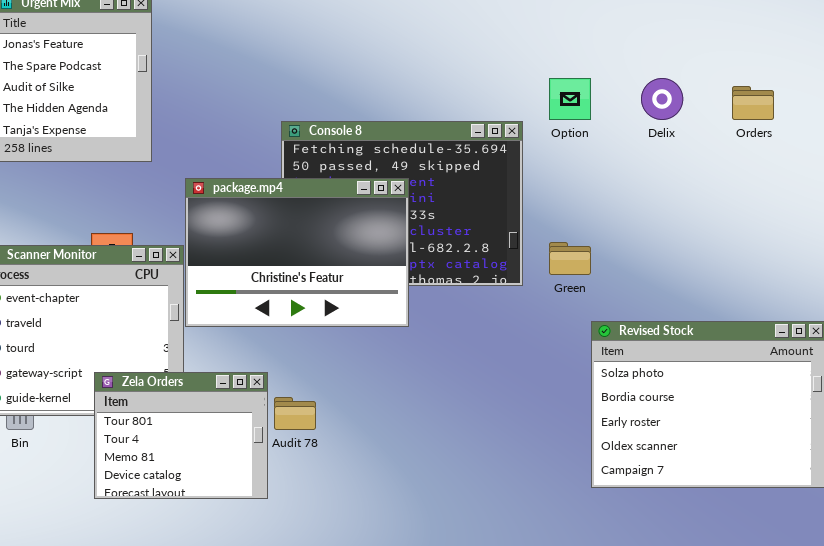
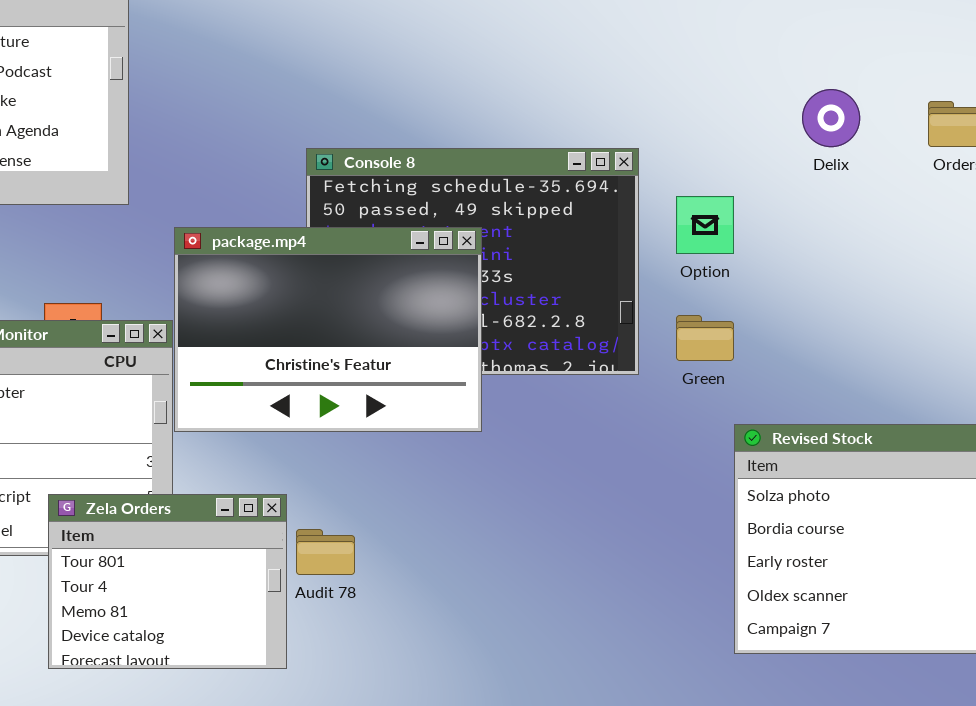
Option: [549,78,591,120] -> [676,196,734,254], moved

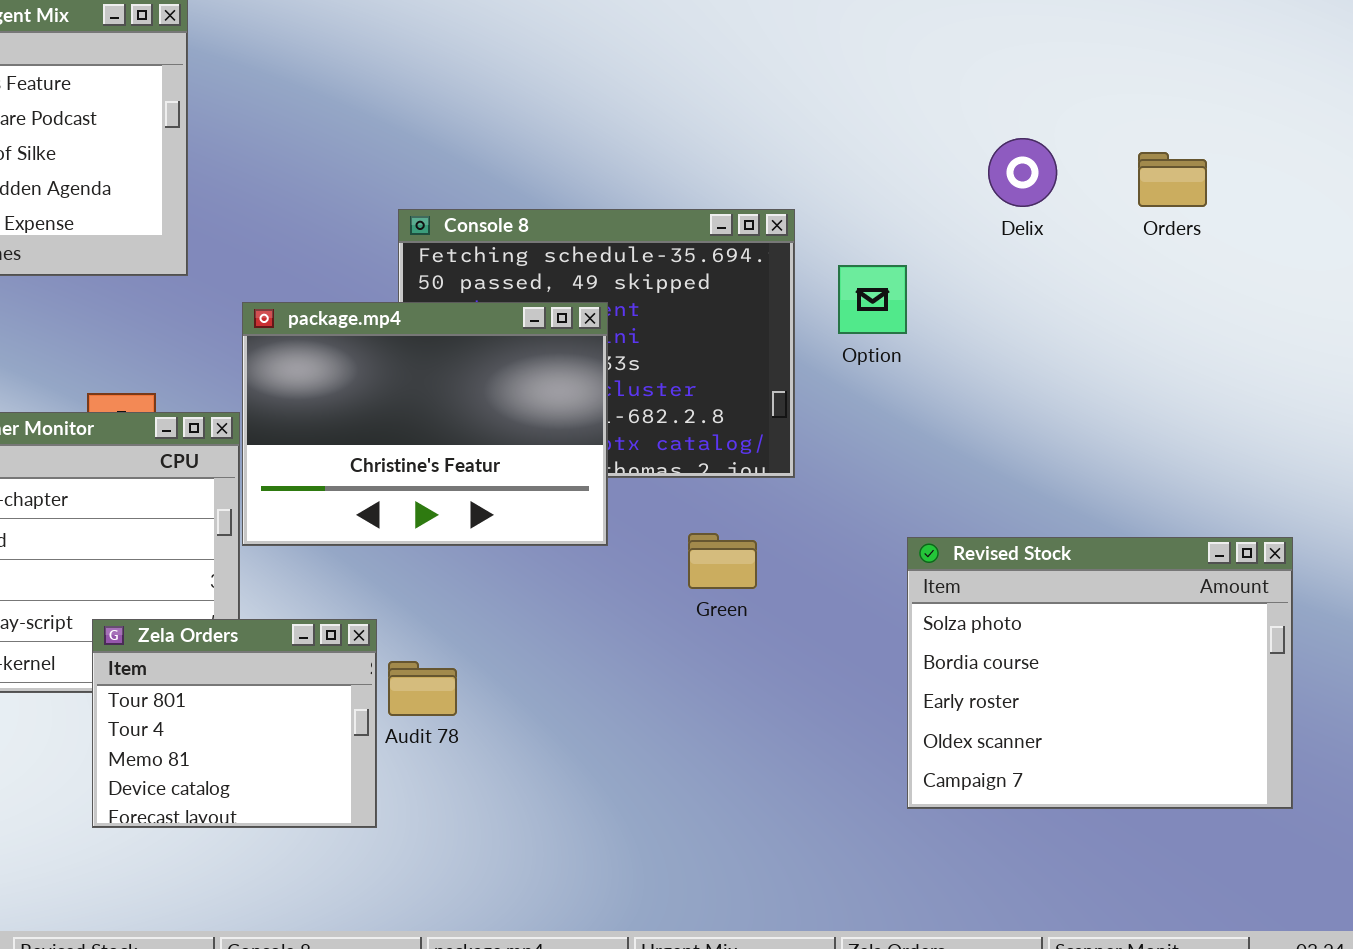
Green: [676,315,734,361] -> [688,533,757,589], moved

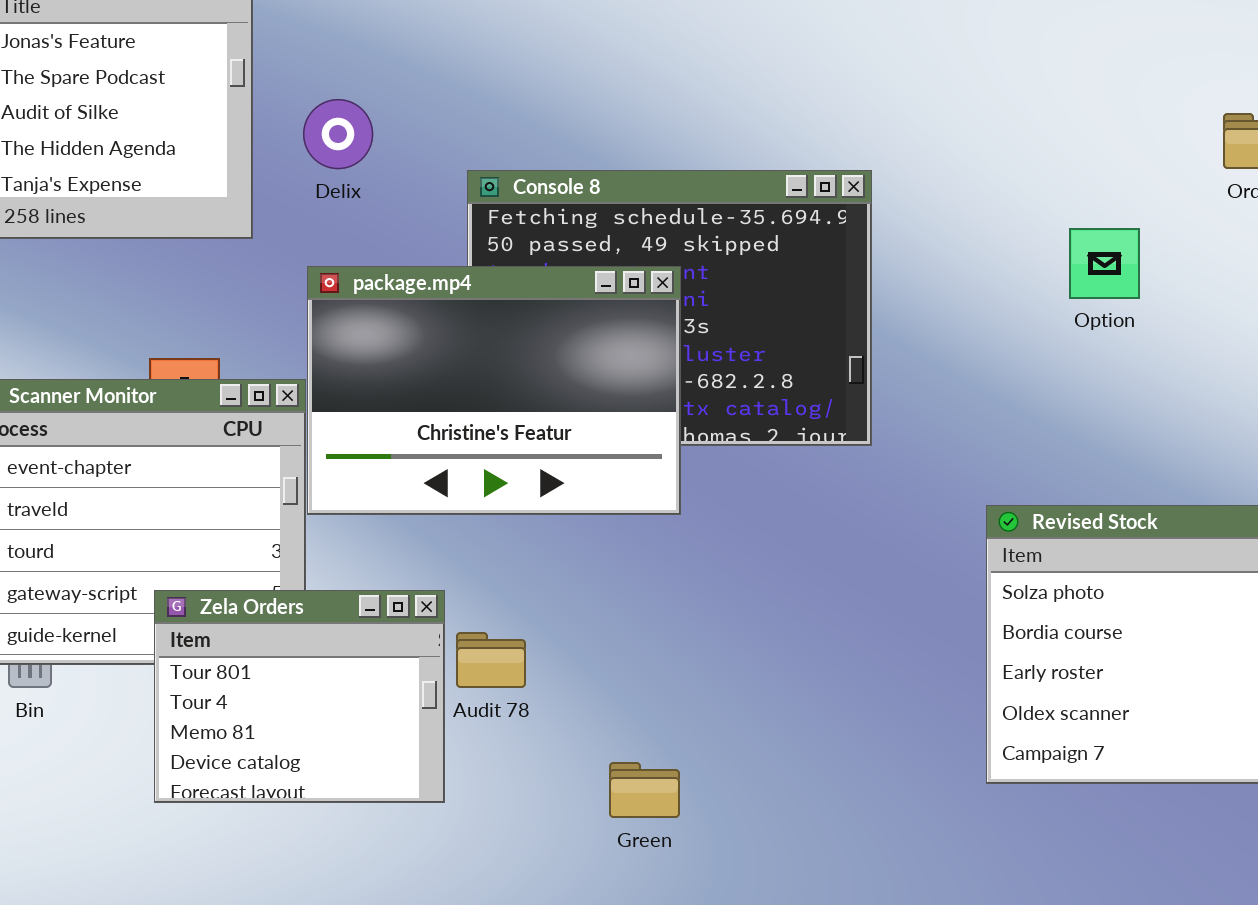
Delix: [988,138,1057,207] -> [303,99,373,169], moved
Option: [838,265,907,334] -> [1069,228,1140,299], moved
Green: [688,533,757,589] -> [609,762,680,818], moved

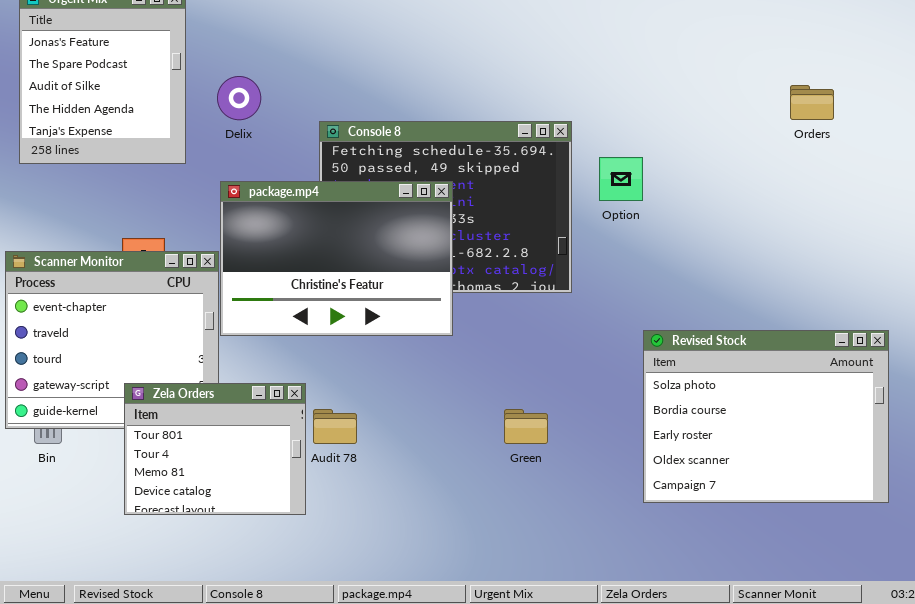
Option: [1069,228,1140,299] -> [599,157,643,201], moved
Green: [609,762,680,818] -> [504,409,548,444], moved

